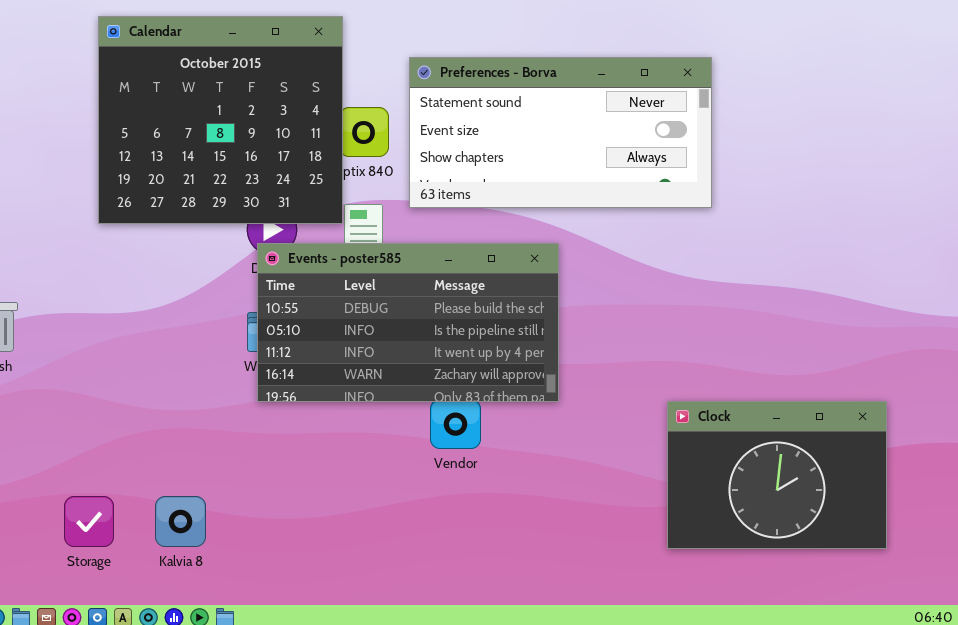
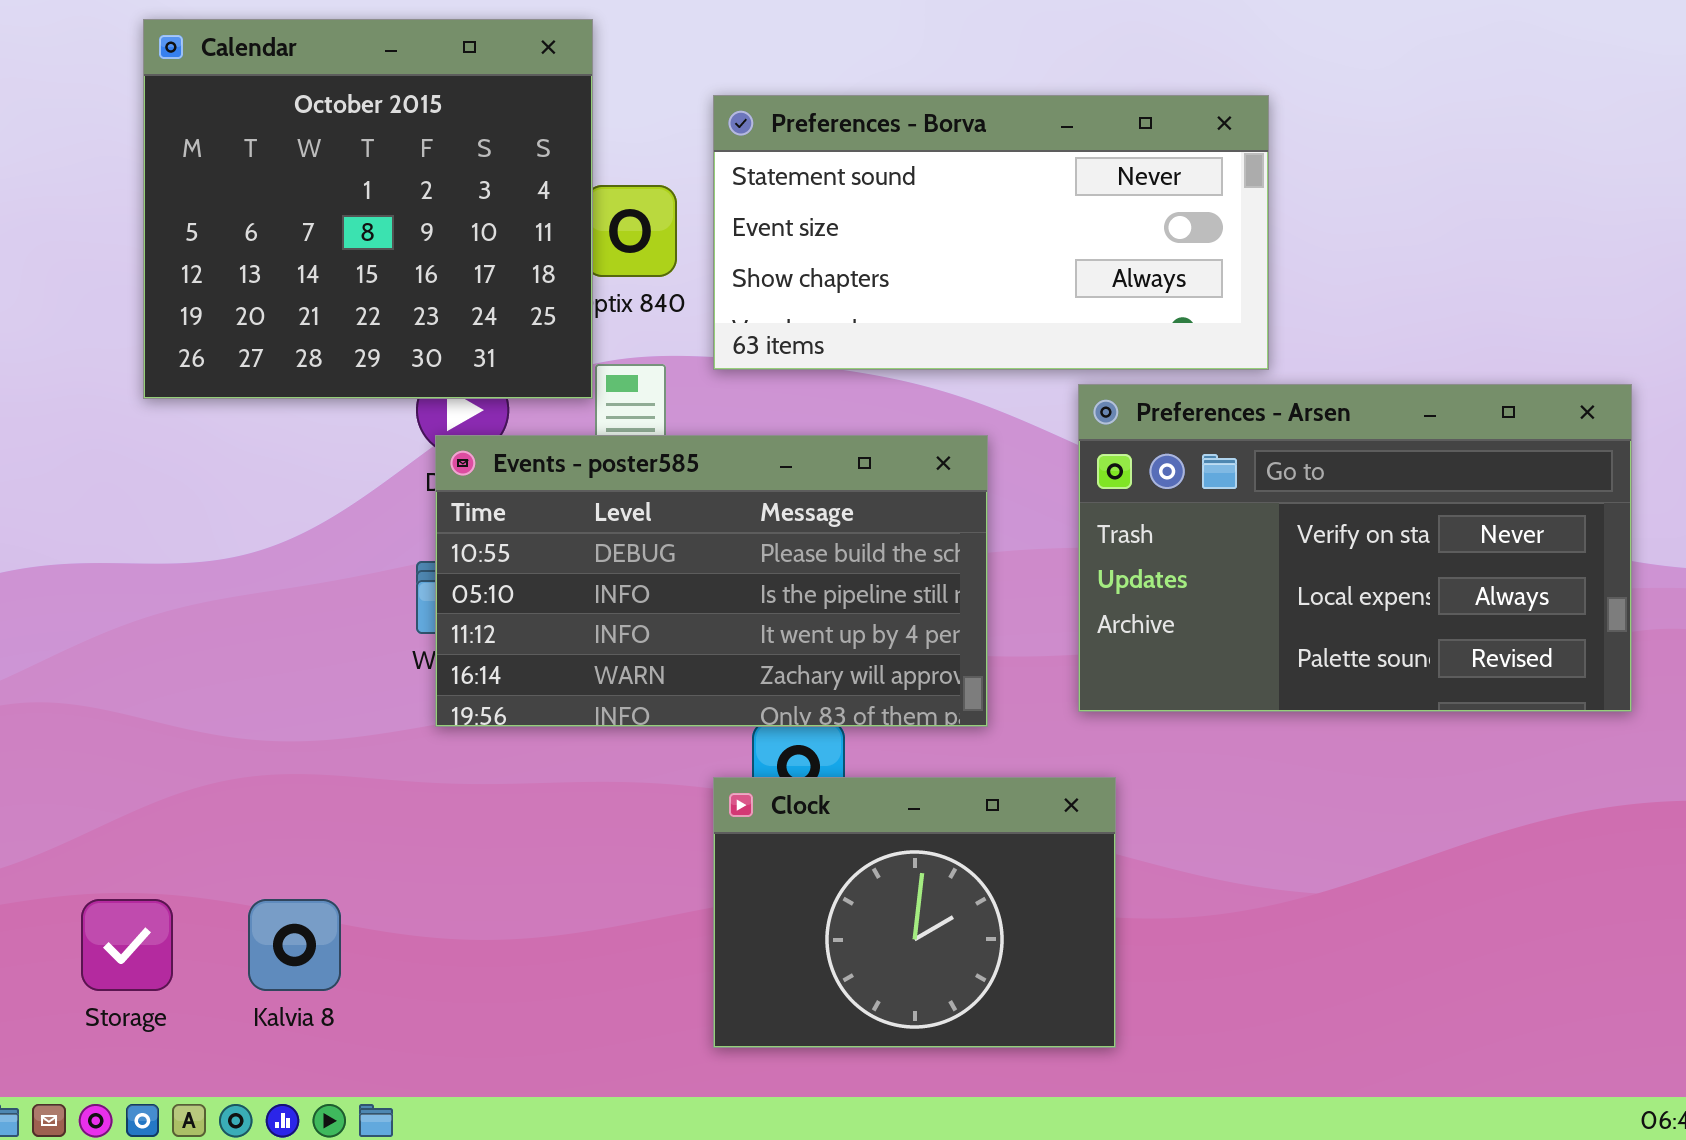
Preferences - Arsen: none -> [1078,384,1632,712], opened
Clock: [667,401,887,549] -> [713,777,1116,1048], moved

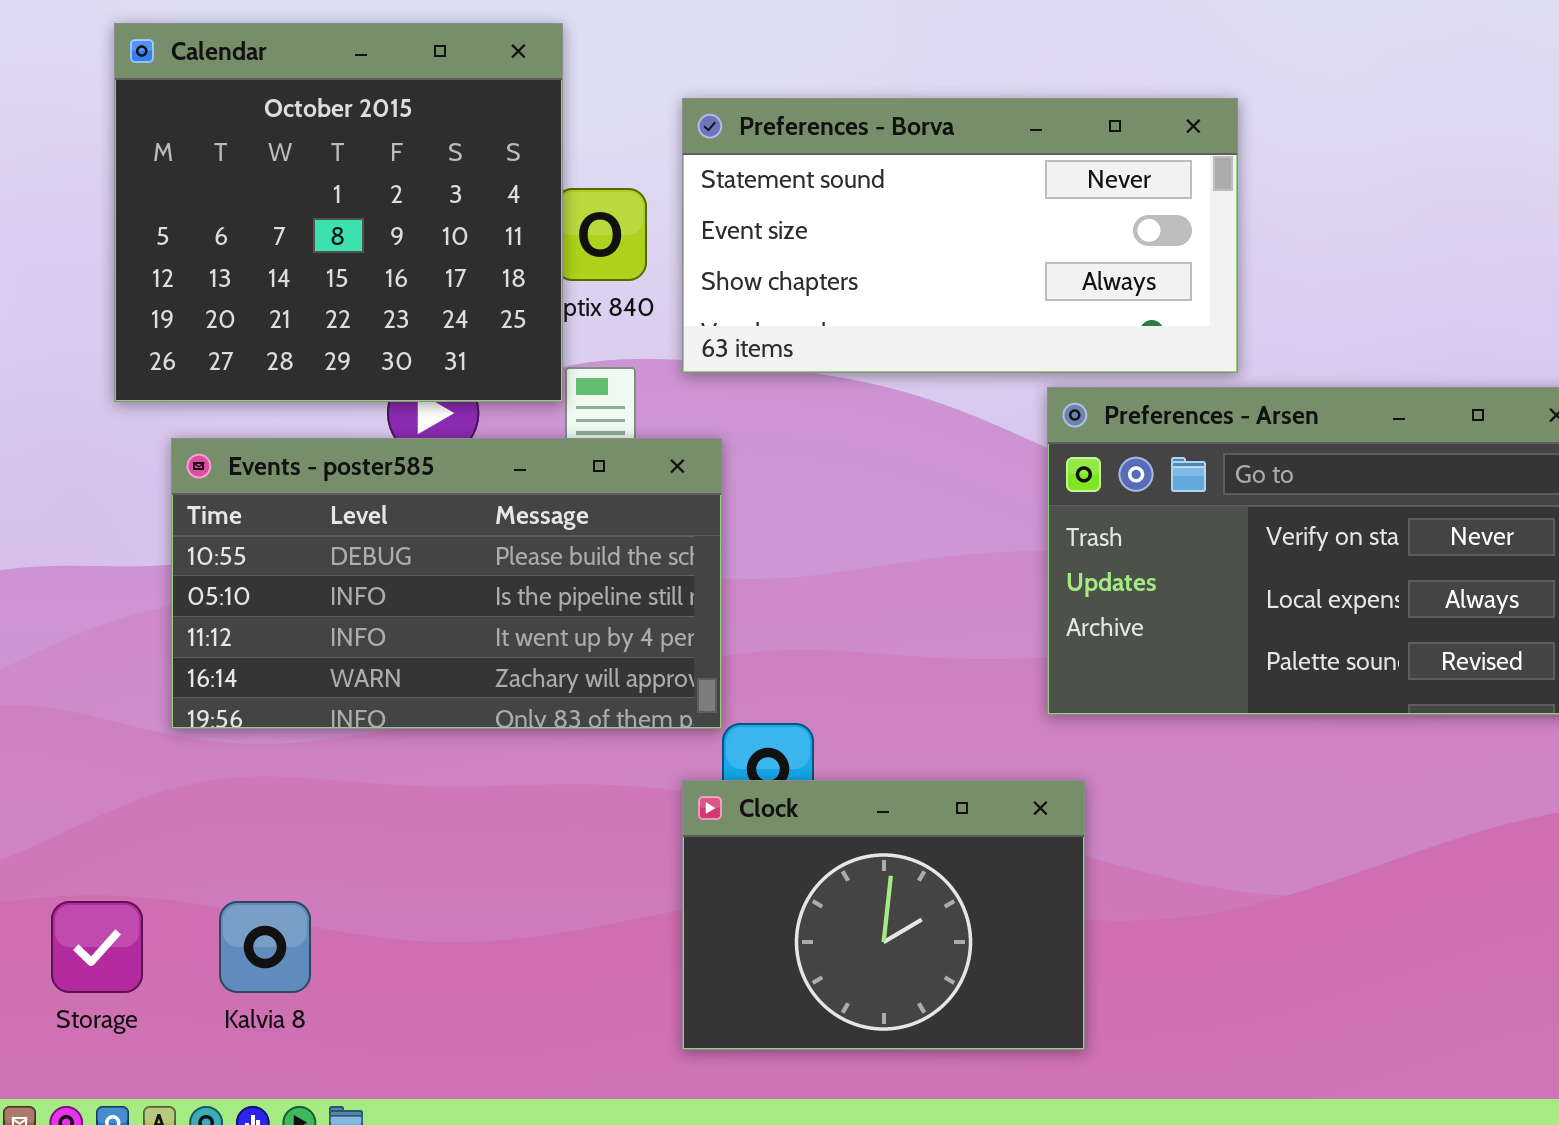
Events - poster585: [435,435,988,727] -> [171,438,722,729], moved

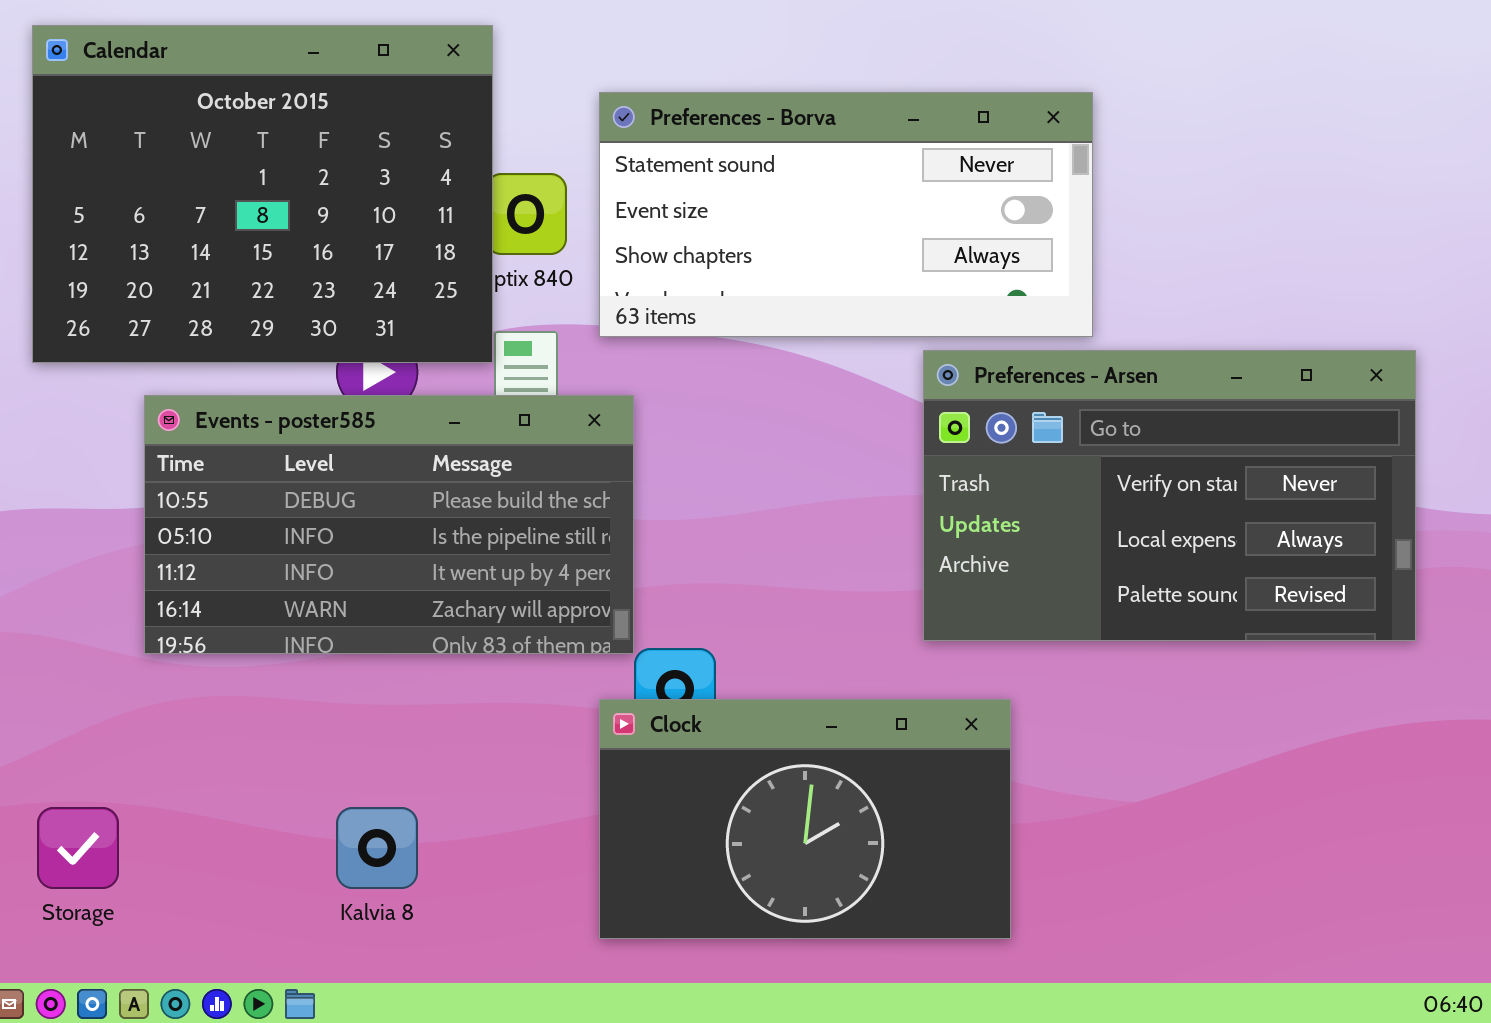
Calendar: [114,23,563,402] -> [32,25,493,363], resized
Clock: [682,780,1085,1050] -> [599,699,1011,939], resized
Kalvia 8: [219,901,311,993] -> [336,807,418,889], moved

